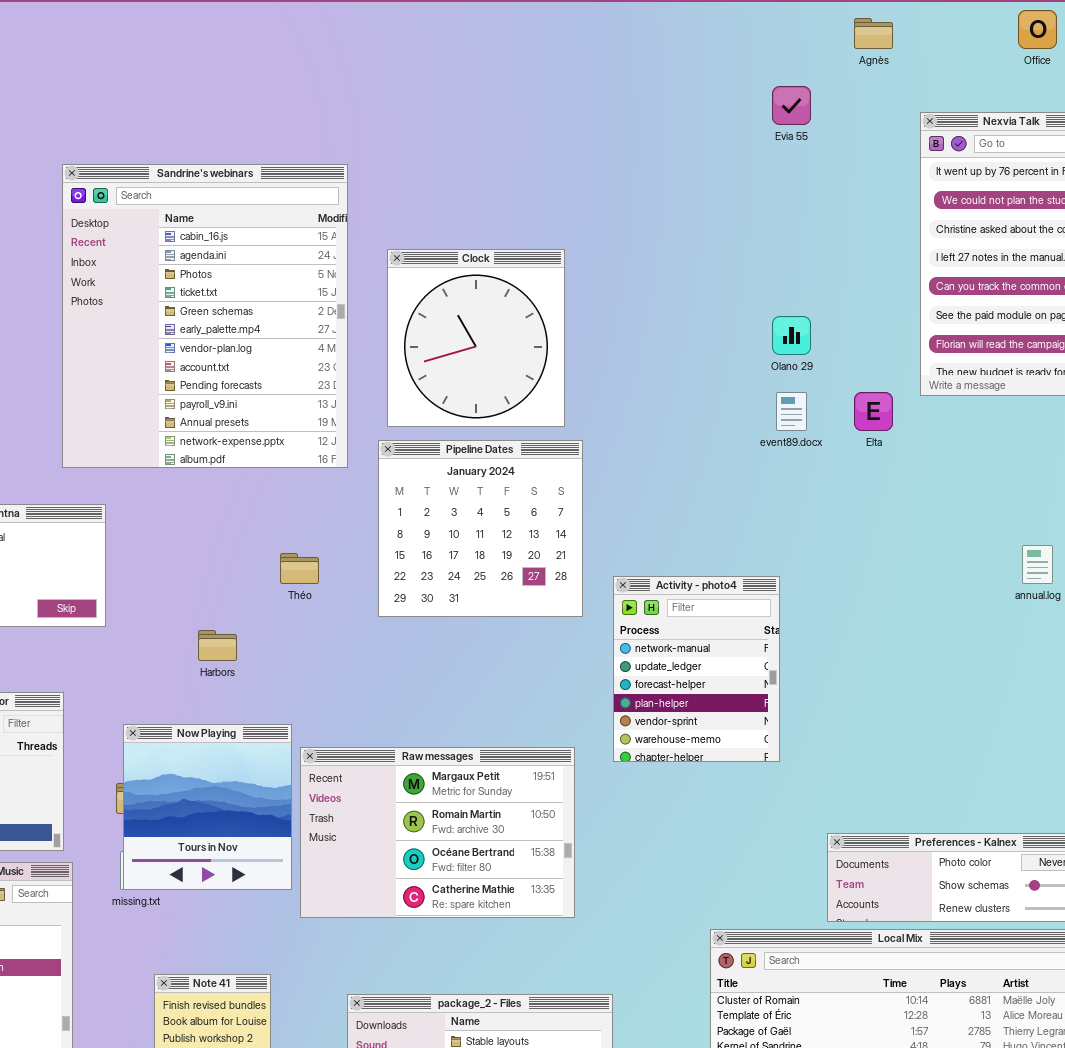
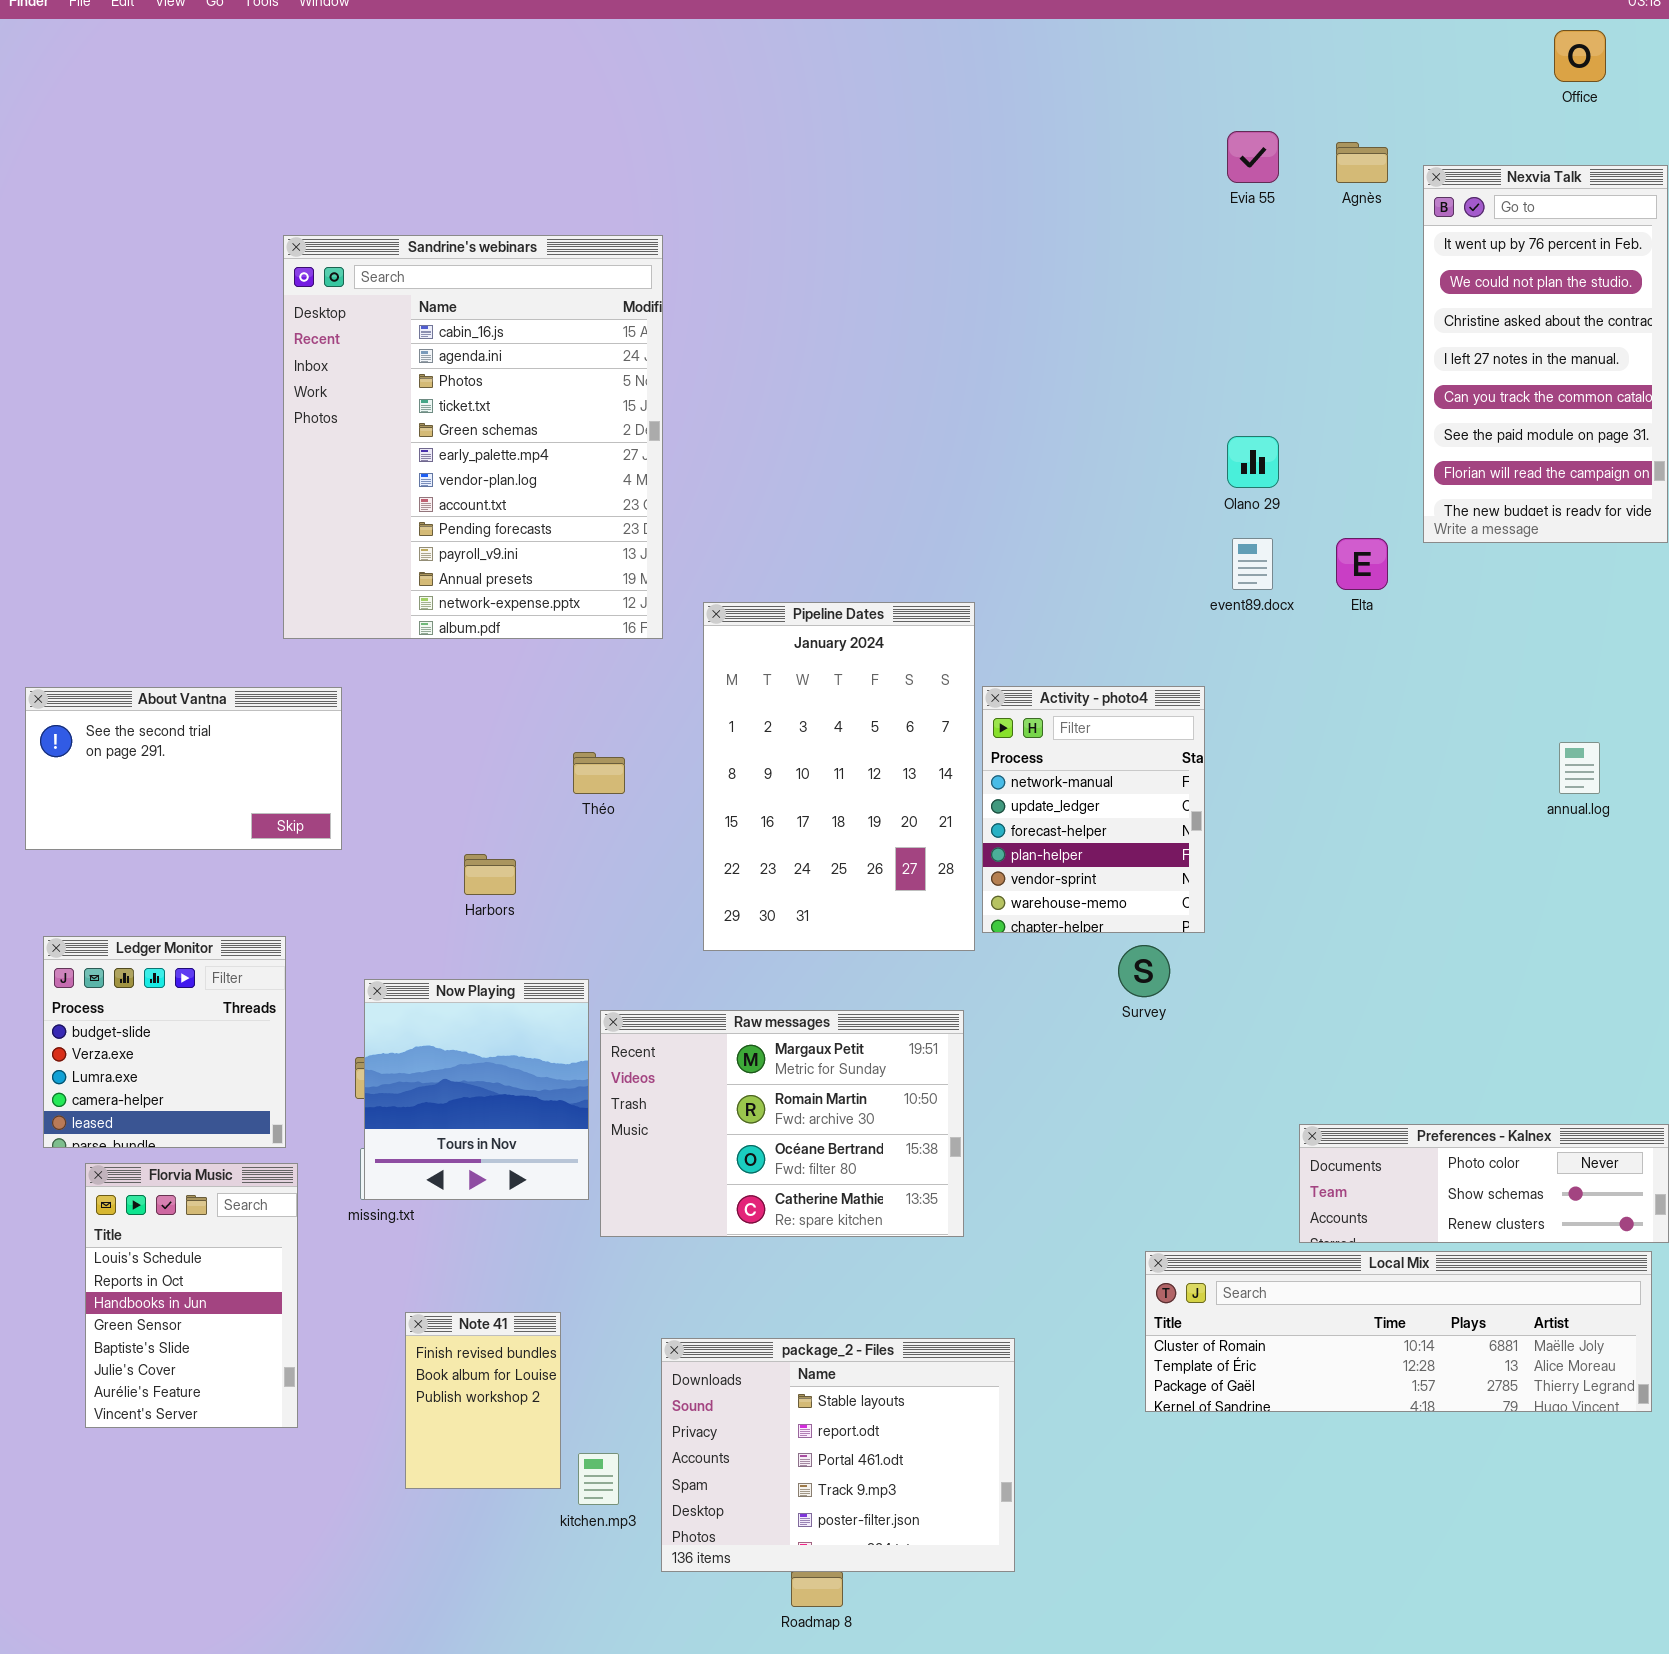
Agnès: [854,18,893,49] -> [1336,142,1388,183], moved
Clock: [387,249,565,427] -> none, closed
Pipeline Dates: [378,440,583,617] -> [703,602,975,951], resized
Activity - photo4: [613,576,780,762] -> [982,686,1205,933], moved

